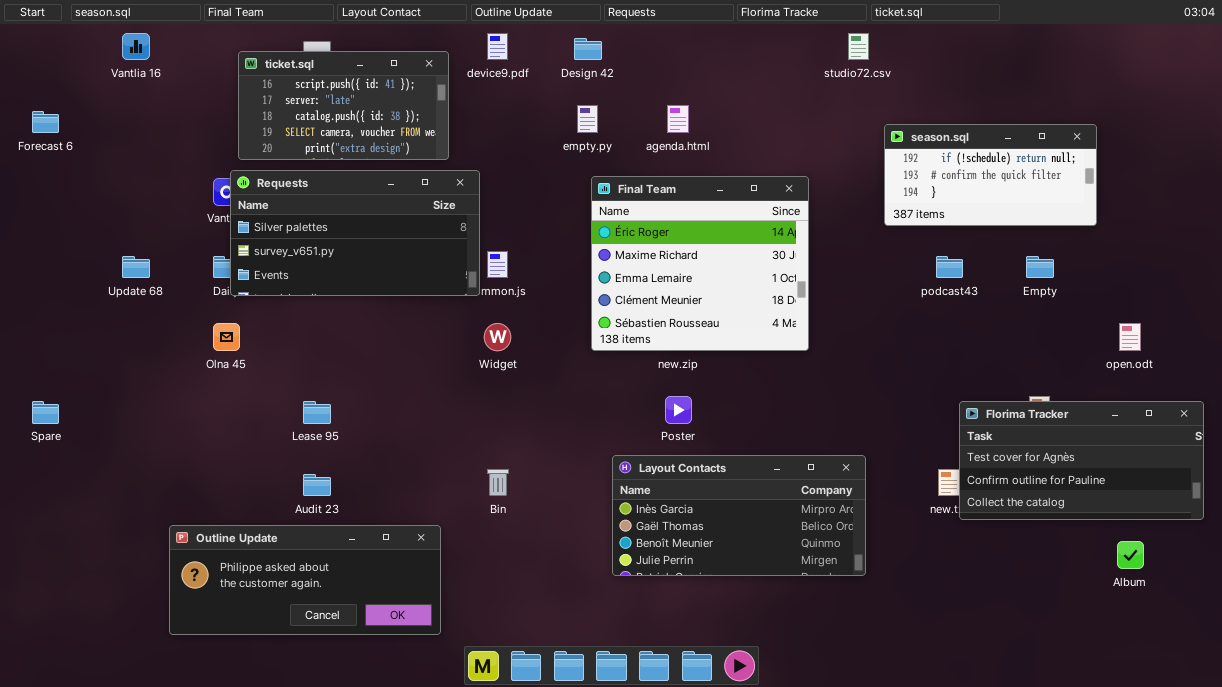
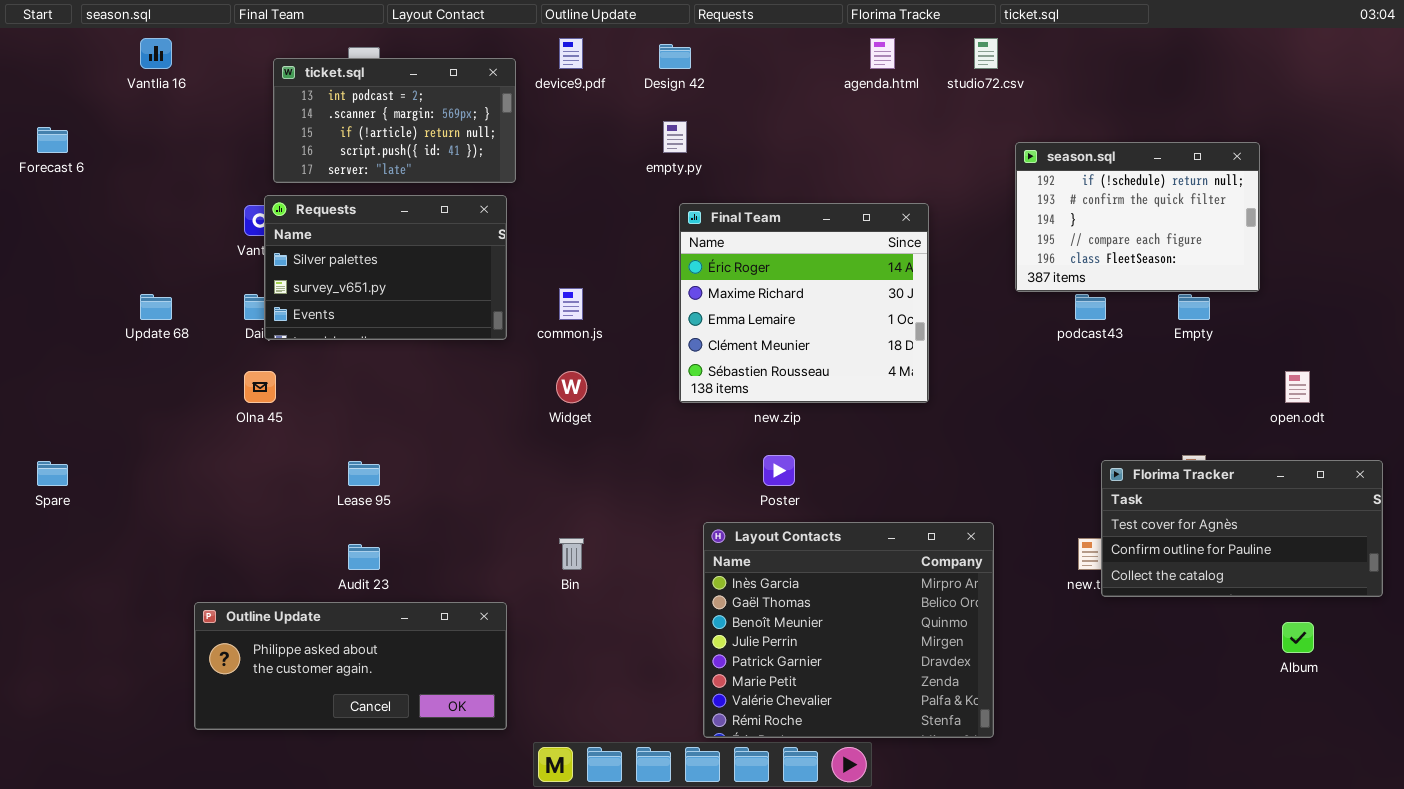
ticket.sql: [238,51,449,160] -> [273,58,516,183], scrolled up 3 rows
agenda.html: [667,105,689,133] -> [870,38,895,69], moved
season.sql: [884,124,1097,226] -> [1015,142,1260,292], resized
Requests: [230,170,480,296] -> [264,195,507,340], resized
Layout Contacts: [612,455,866,576] -> [703,522,994,738], resized

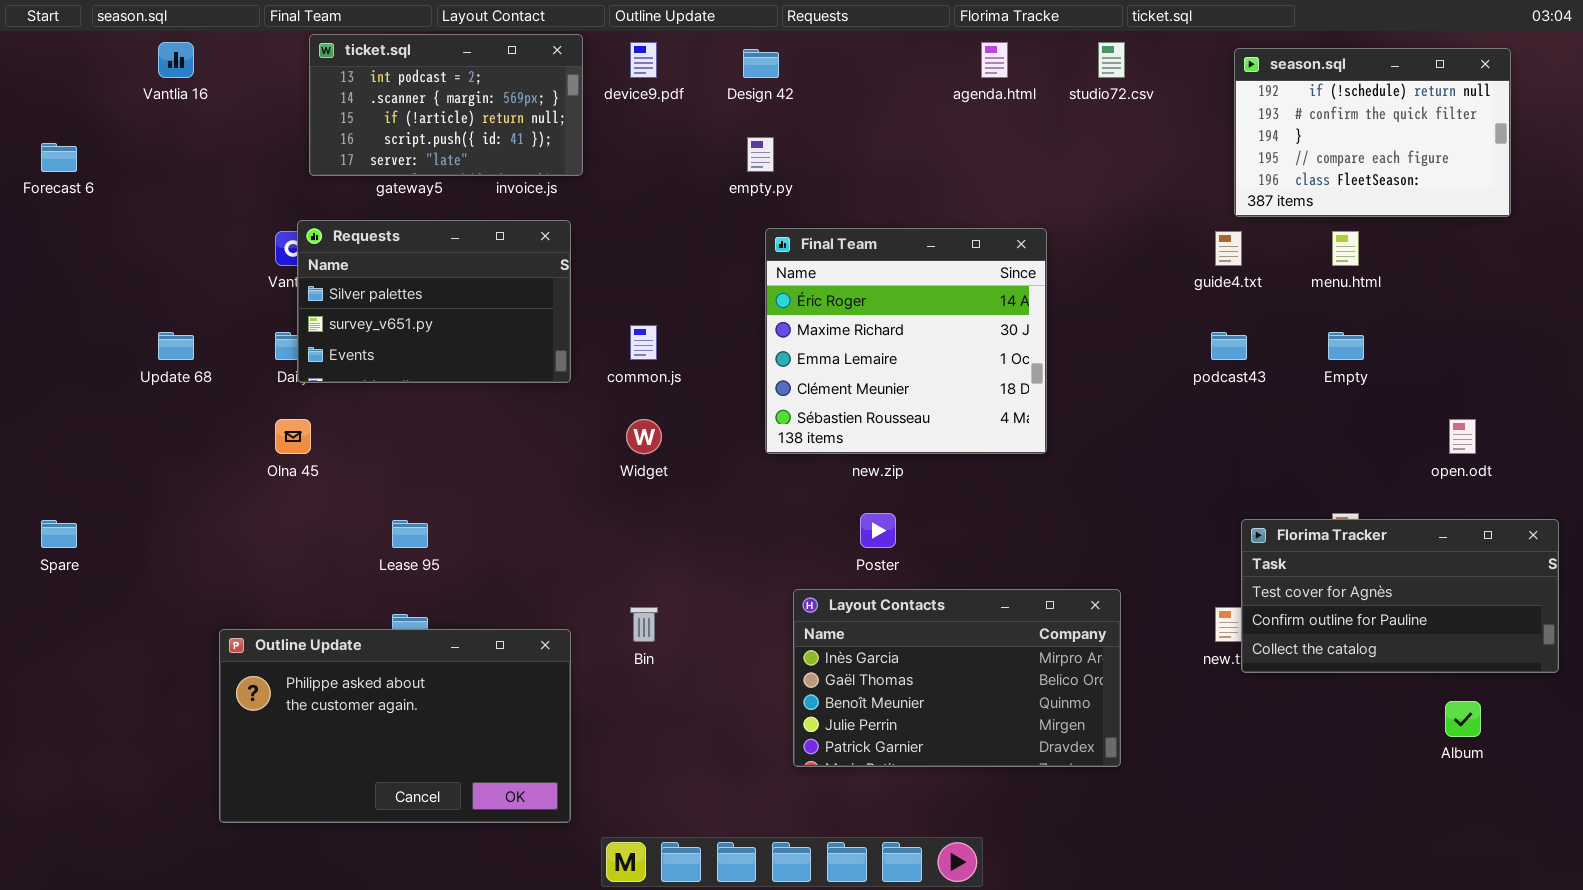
ticket.sql: [273,58,516,183] -> [309,34,583,176], moved
season.sql: [1015,142,1260,292] -> [1234,48,1511,217], moved
Layout Contacts: [703,522,994,738] -> [793,589,1121,767], resized
Outline Update: [194,602,507,730] -> [219,629,571,823], resized

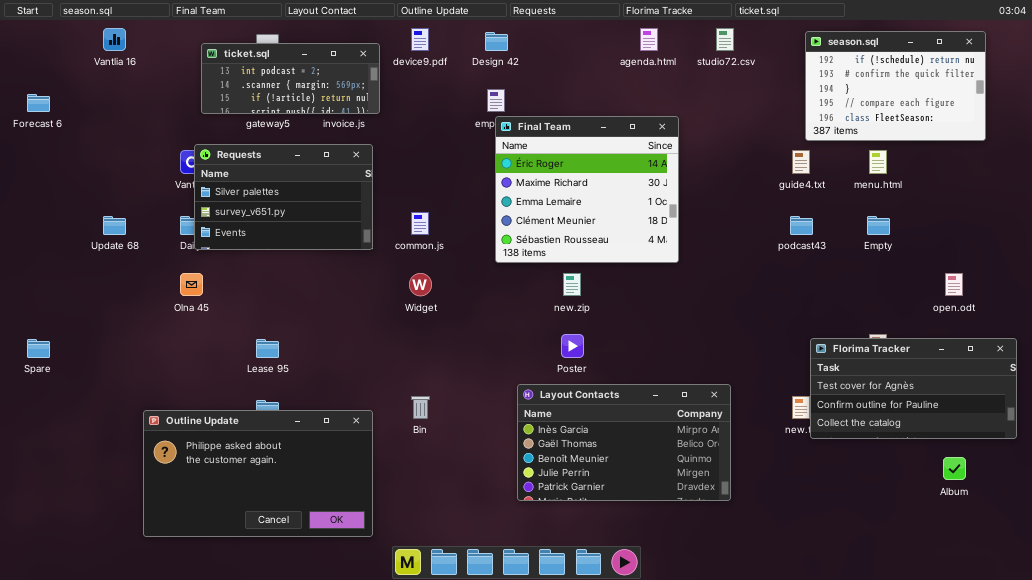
ticket.sql: [309,34,583,176] -> [201,43,380,114], resized
Final Team: [765,228,1047,454] -> [495,116,679,263], moved

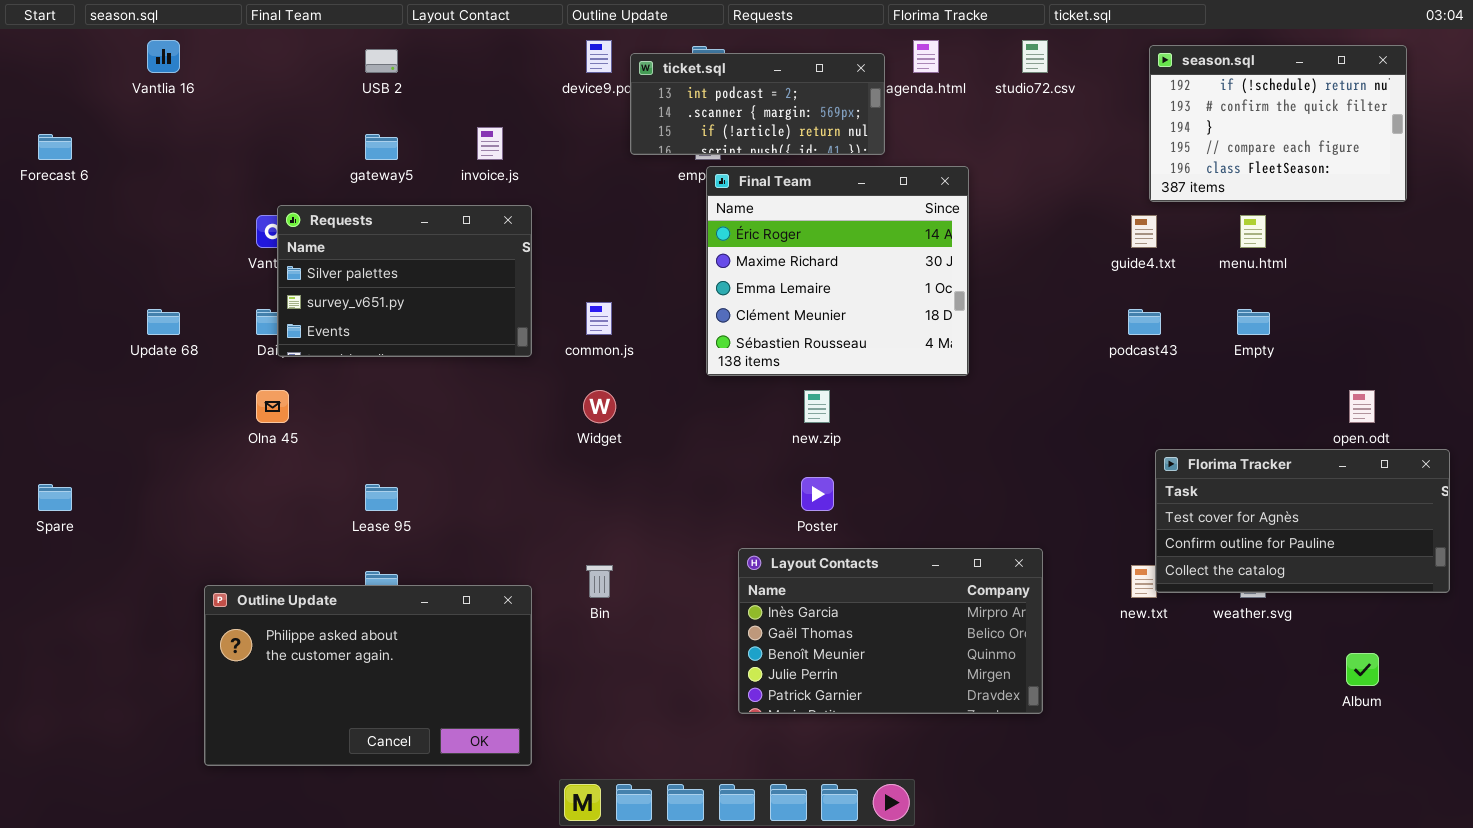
ticket.sql: [201,43,380,114] -> [630,53,885,155], moved
Florima Tracker: [810,338,1017,439] -> [1155,449,1450,593], moved

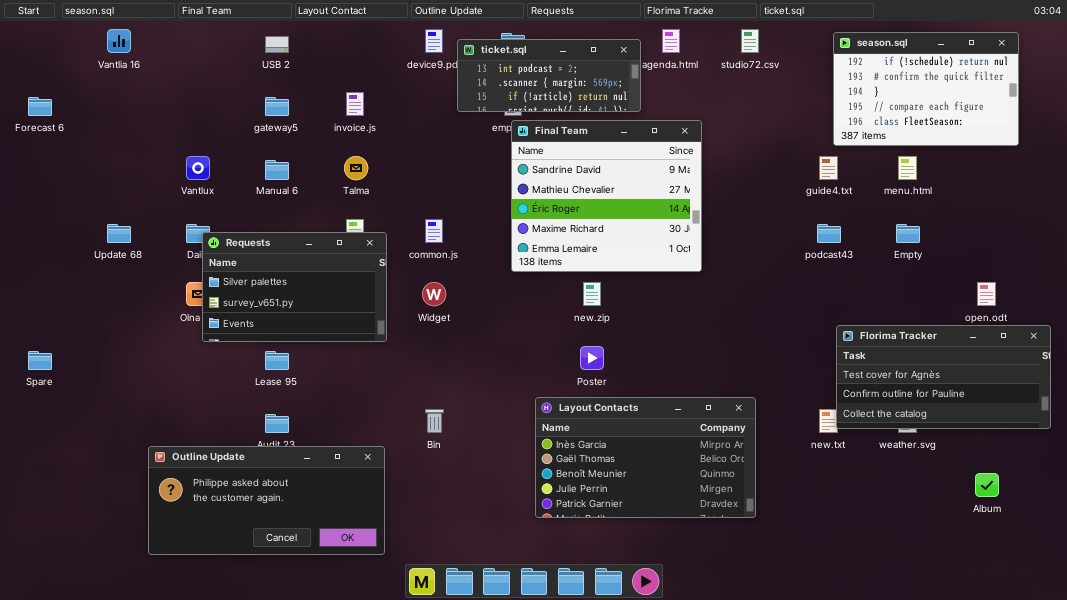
Final Team: [706,166,969,376] -> [511,120,702,272], scrolled up 2 rows
Requests: [277,205,532,357] -> [202,232,387,342], moved
Outline Update: [204,585,532,766] -> [148,446,385,555], resized

